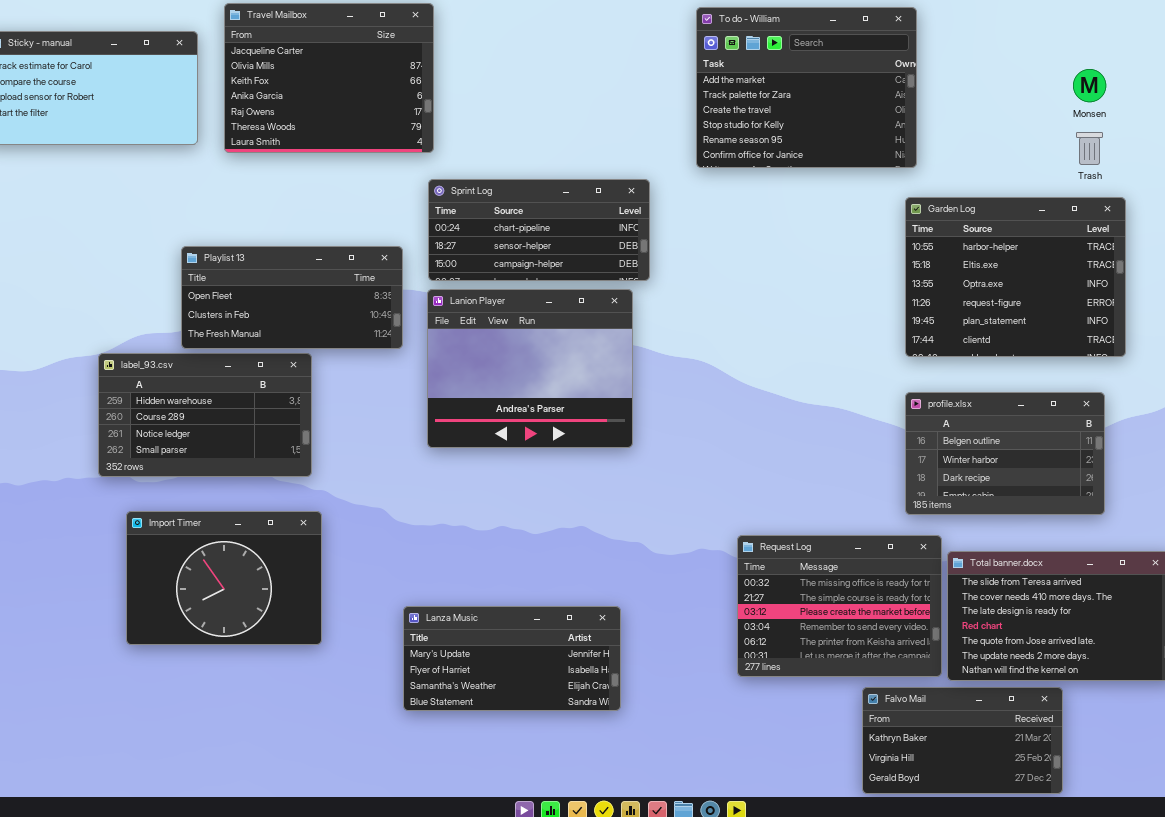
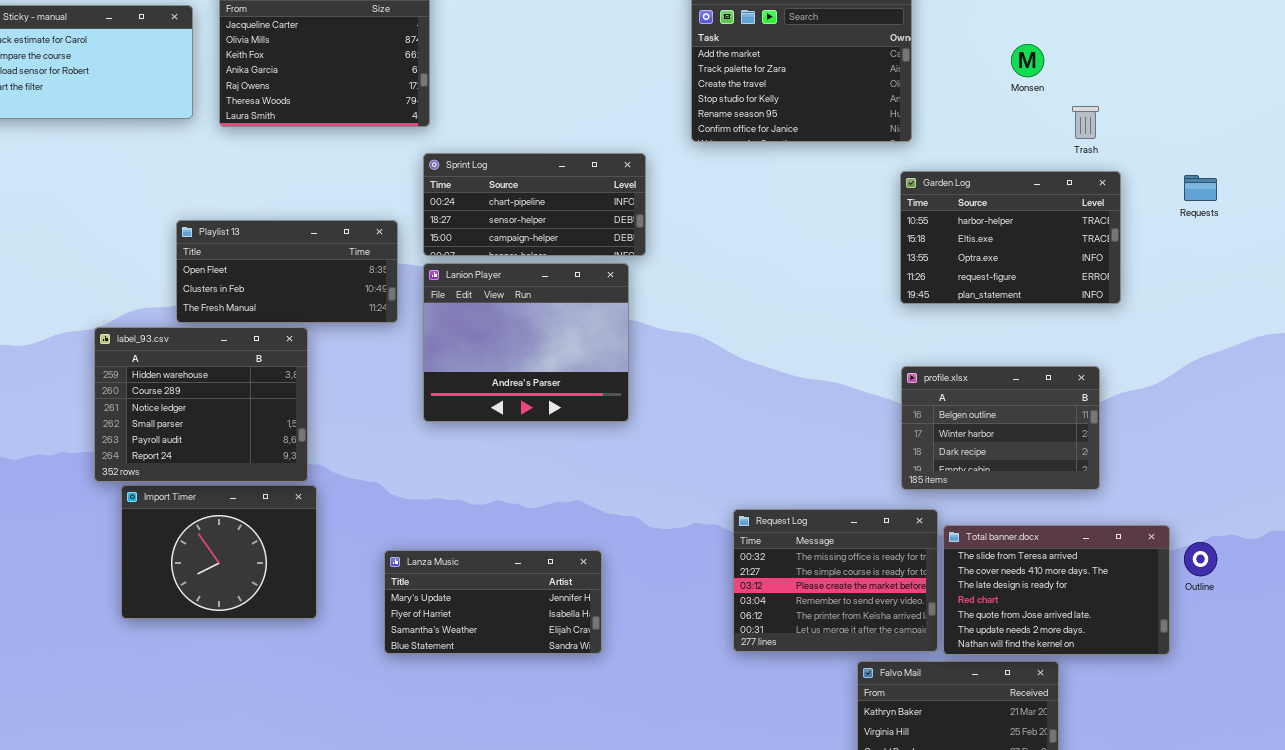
Monsen: [1073,69,1106,102] -> [1011,44,1044,77], moved
Garden Log: [905,197,1126,357] -> [900,171,1121,304], resized
label_93.csv: [98,353,312,477] -> [94,327,308,482], resized
Lanza Music: [403,606,621,711] -> [384,550,602,654], moved

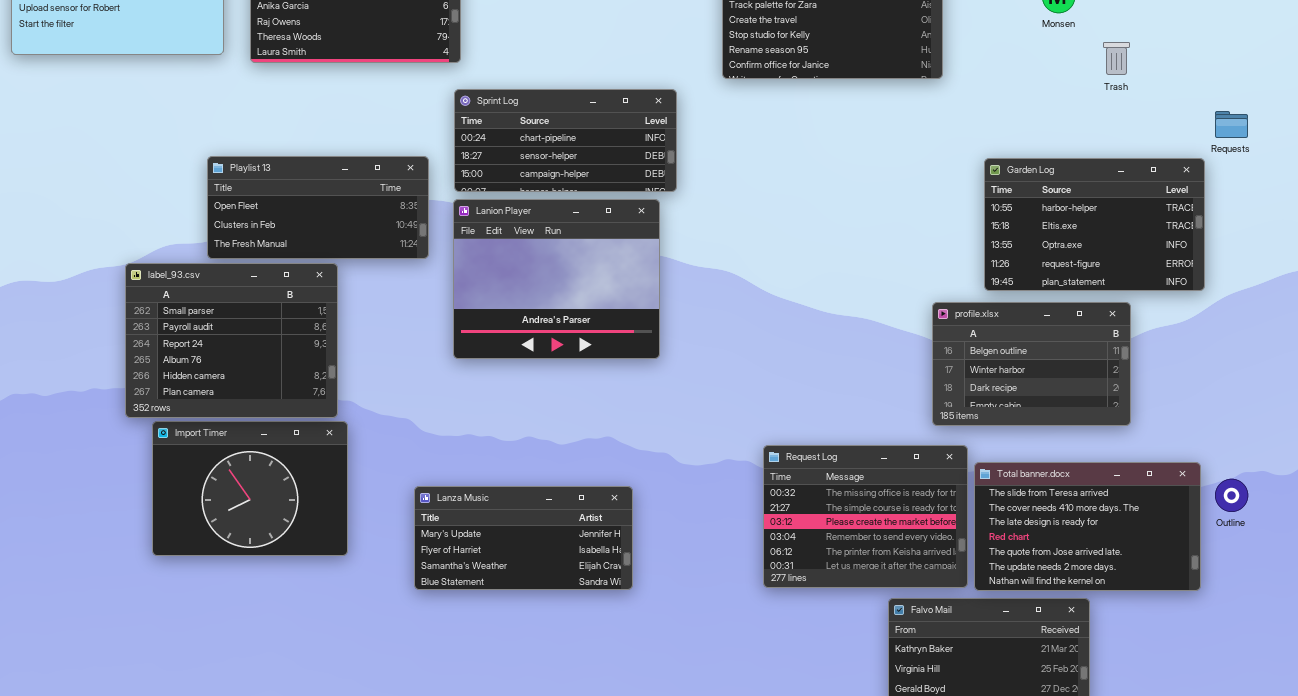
Garden Log: [900,171,1121,304] -> [984,158,1205,291], moved
label_93.csv: [94,327,308,482] -> [125,263,338,418], scrolled down 3 rows

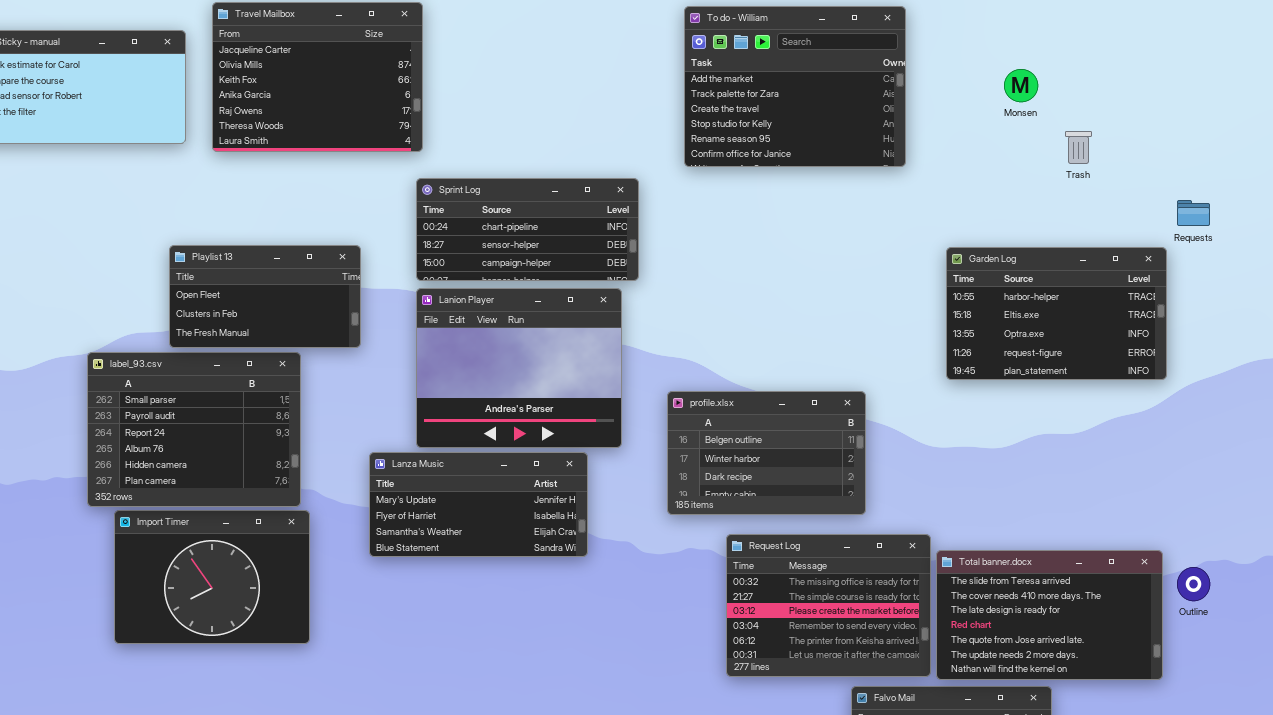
Playlist 13: [207,156,429,259] -> [169,245,361,348], resized
profile.xlsx: [932,302,1131,426] -> [667,391,866,515], moved
Lanza Music: [414,486,633,590] -> [369,452,588,557], moved

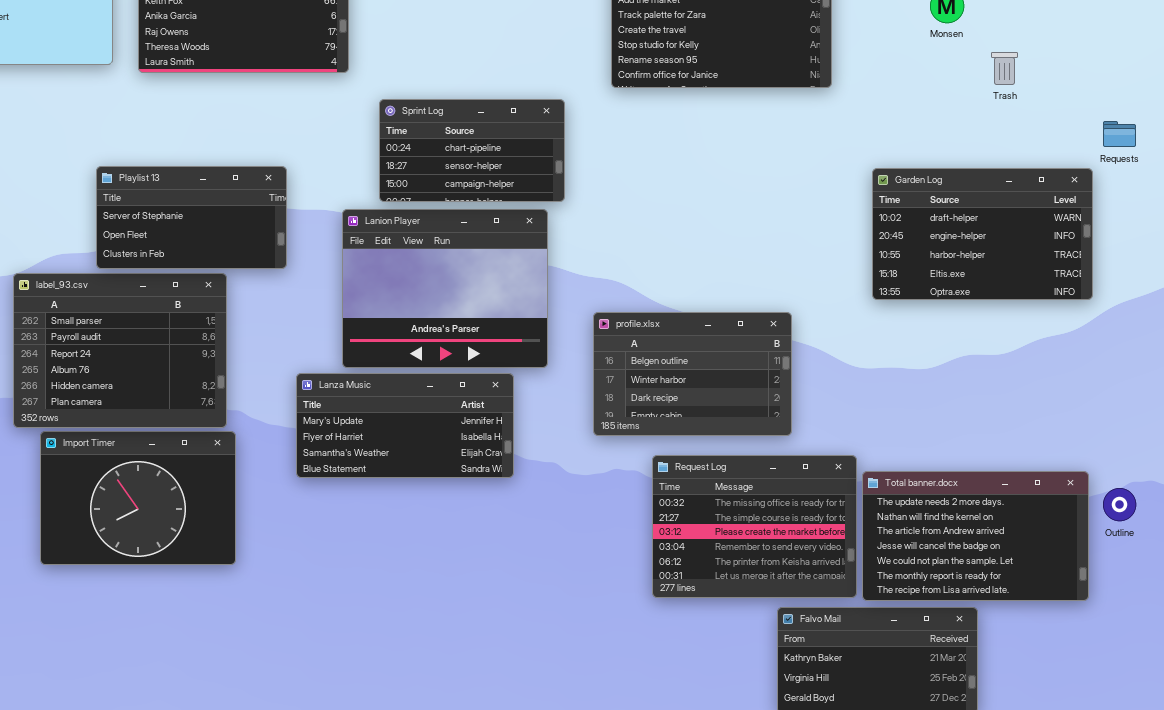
Sprint Log: [416,178,639,281] -> [379,99,565,202], resized
Playlist 13: [169,245,361,348] -> [96,166,287,269], scrolled up 1 row
Garden Log: [946,247,1167,380] -> [872,168,1093,300], scrolled up 2 rows
Total banner.docx: [936,550,1163,680] -> [862,471,1089,601], scrolled down 5 rows

